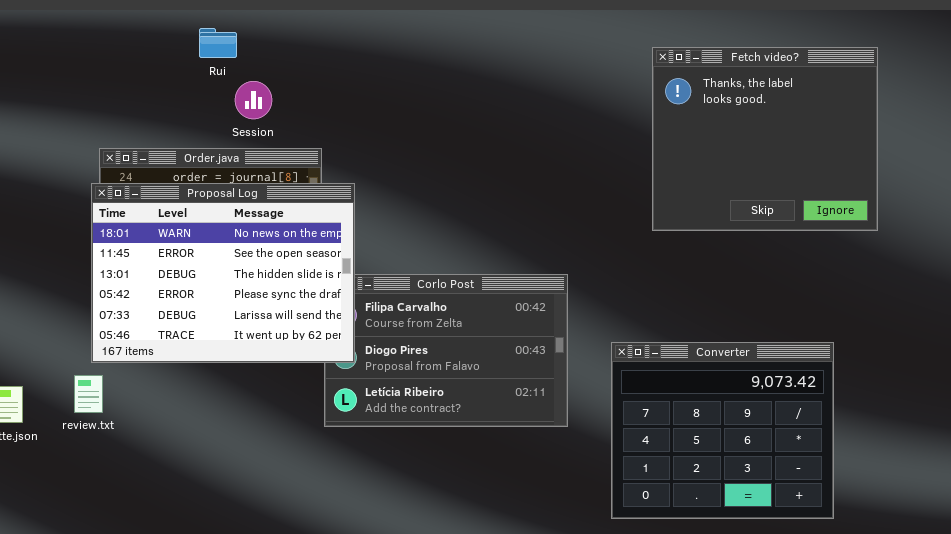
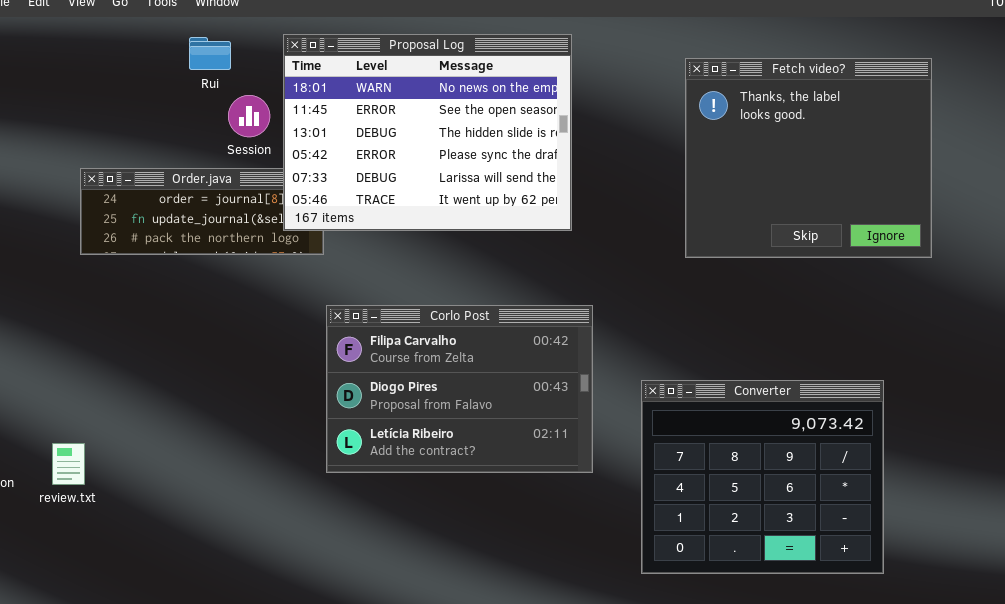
Proposal Log: [91,183,355,363] -> [283,34,572,231], moved
review.txt: [74,375,103,413] -> [52,443,85,485], moved

